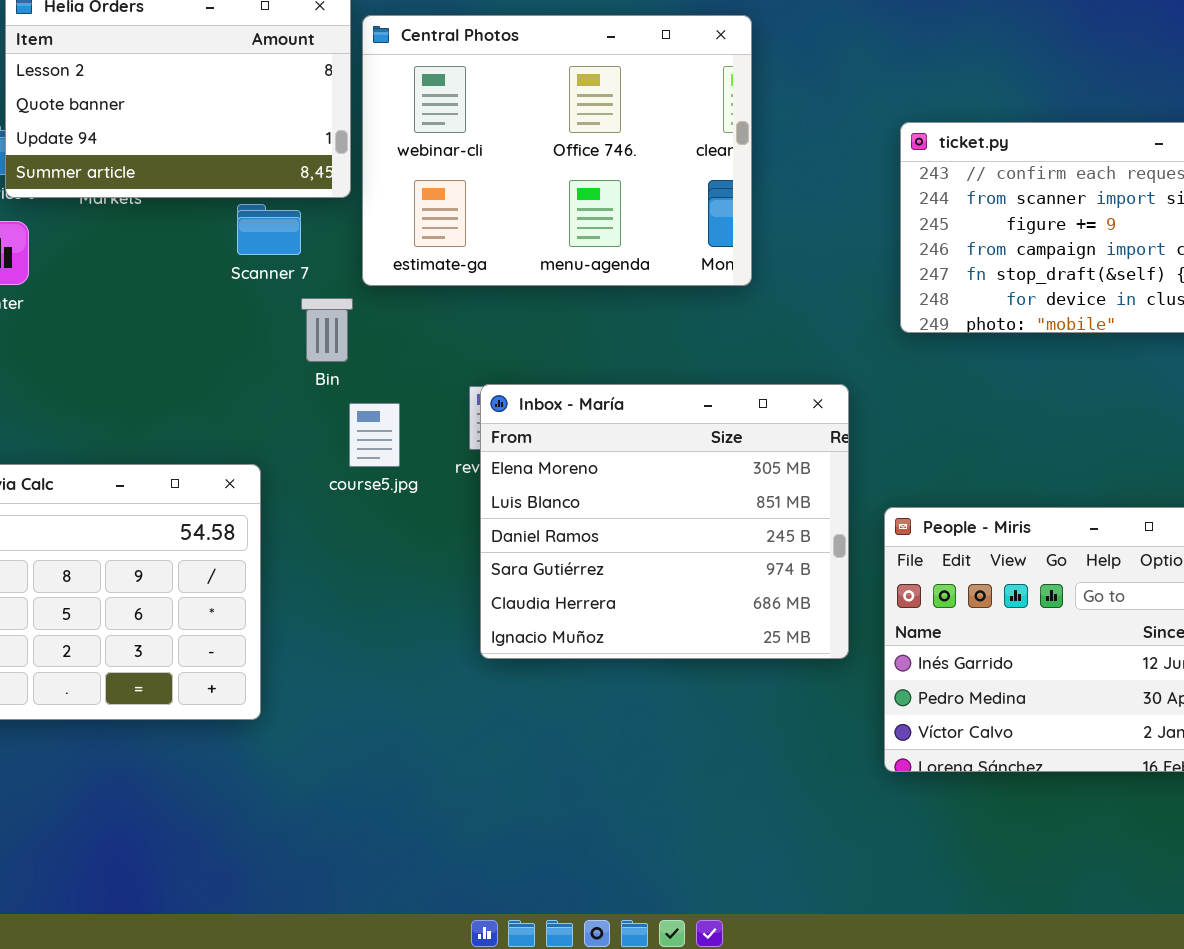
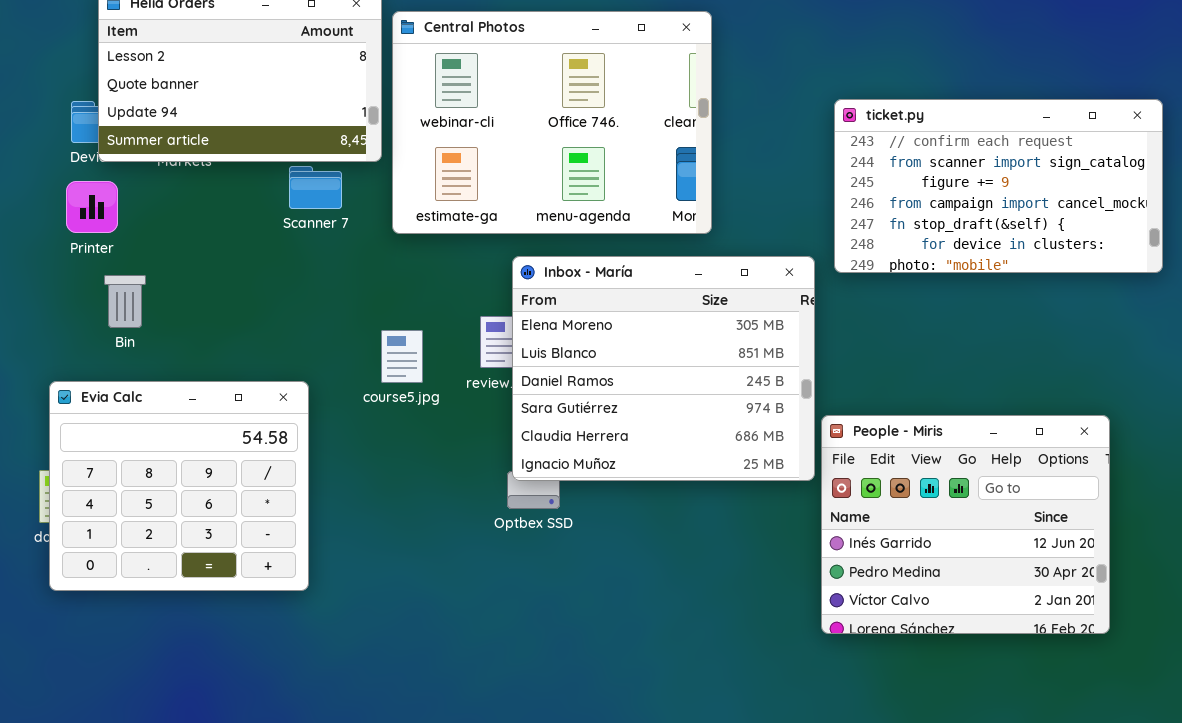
Bin: [301,298,353,362] -> [104,275,146,328], moved
Inbox - María: [480,384,849,659] -> [512,256,815,481], moved

